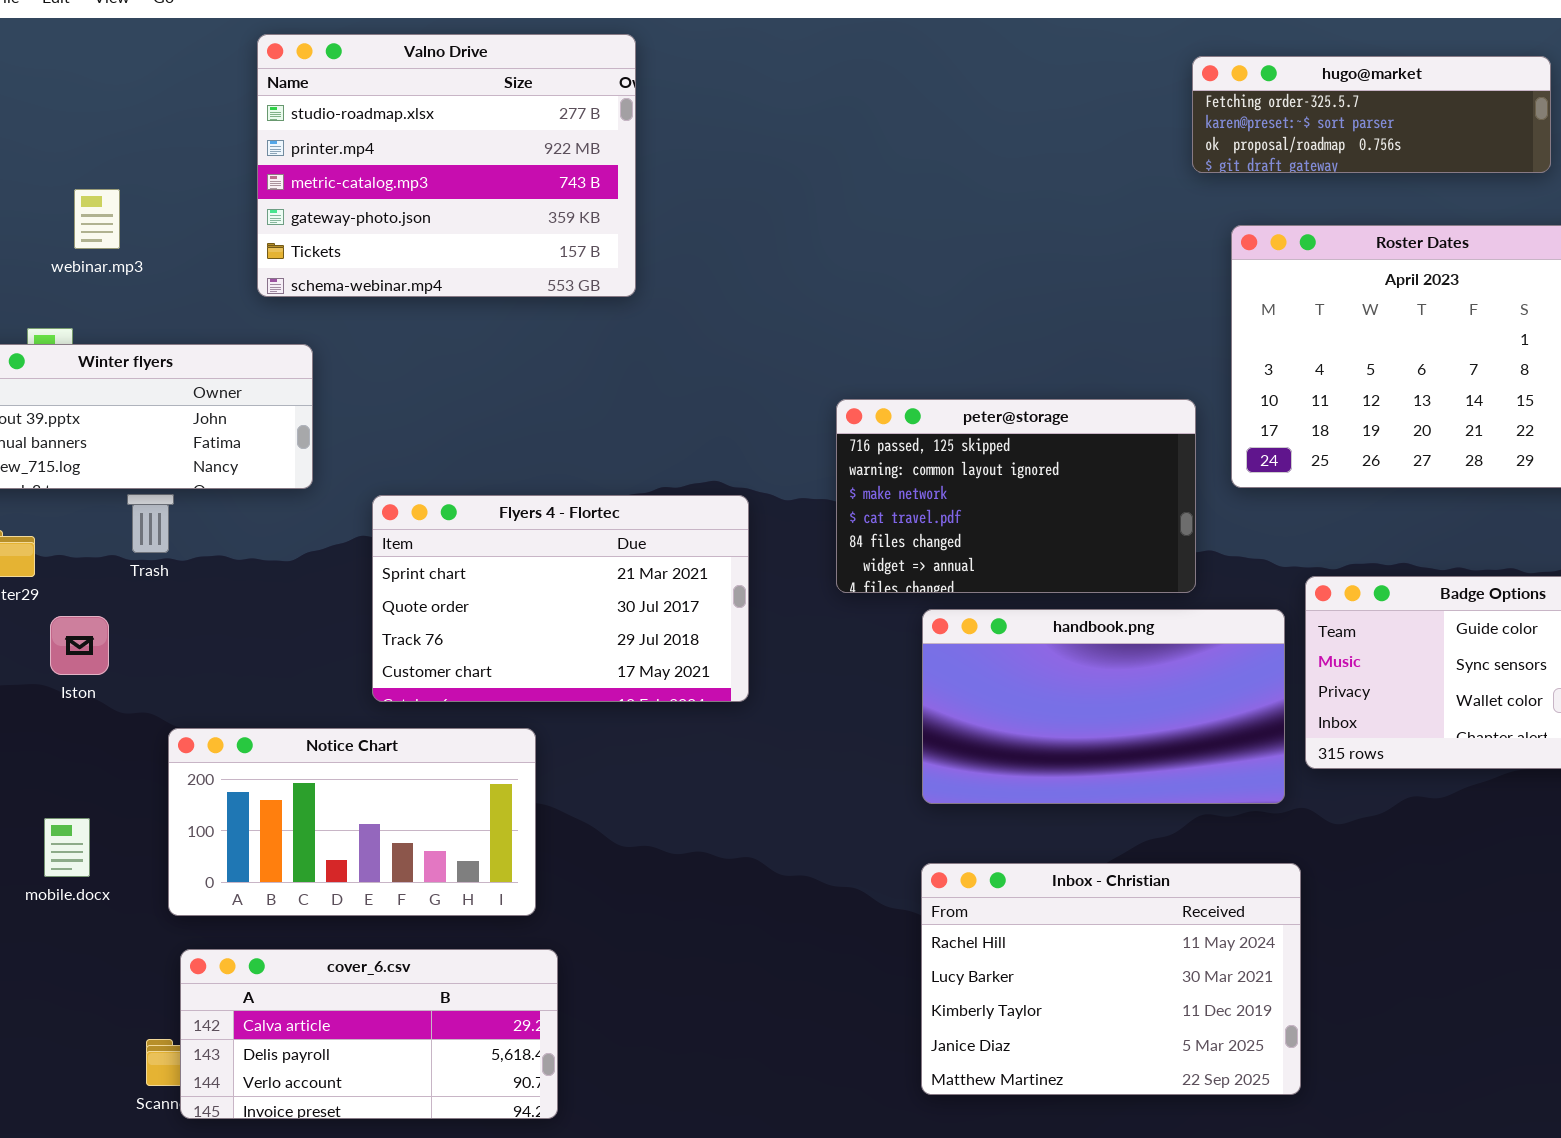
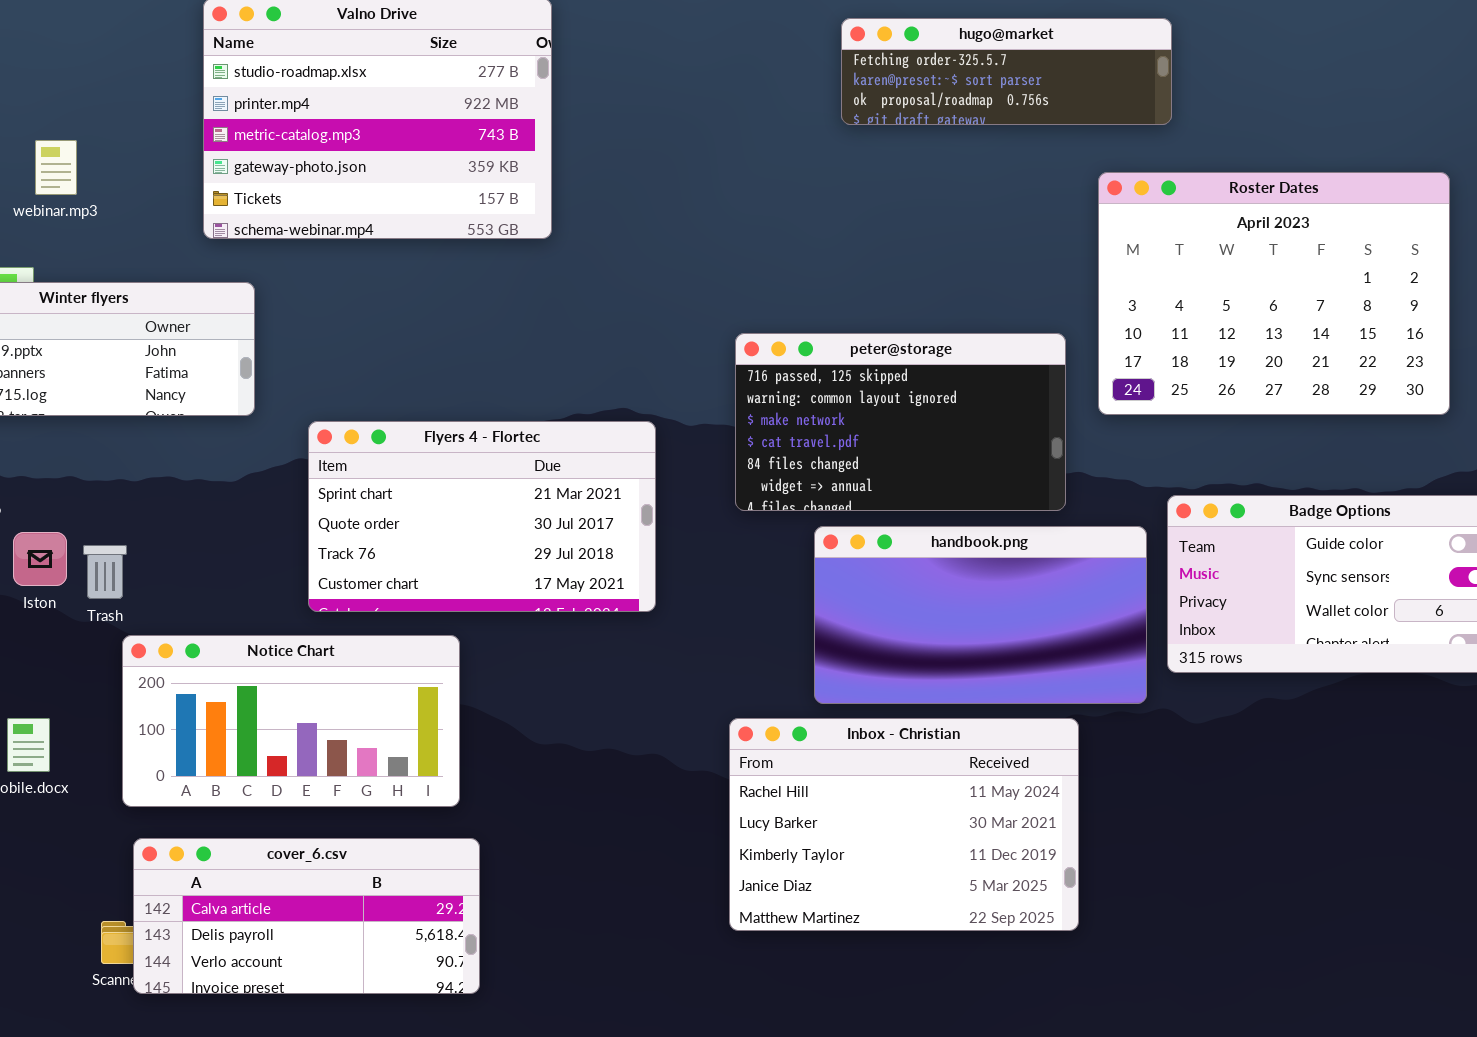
hugo@market: [1192,56,1551,173] -> [841,18,1172,125], moved
Trash: [127,494,174,553] -> [83,545,127,599], moved
Inbox - Christian: [921,863,1301,1095] -> [729,718,1079,931], moved

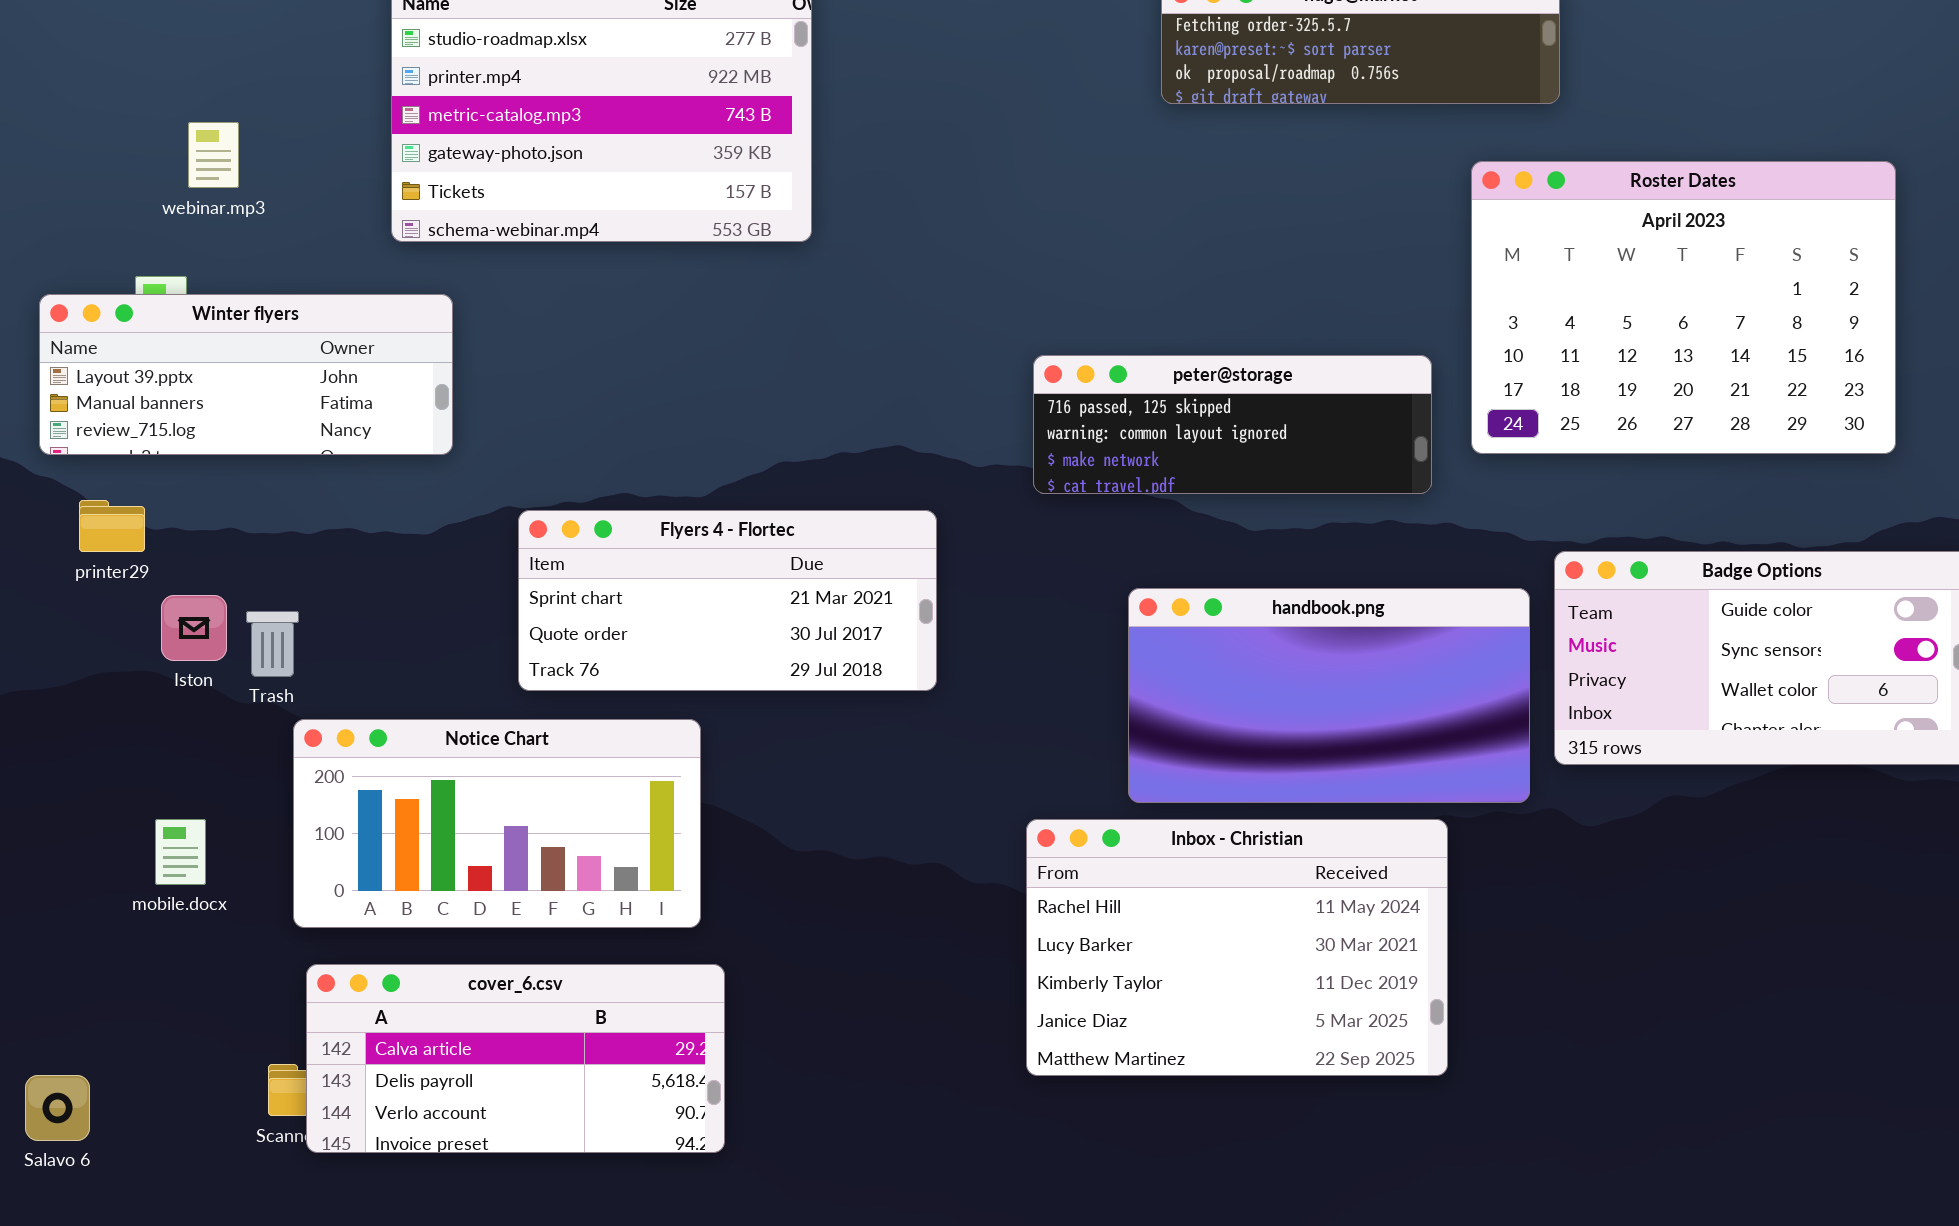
peter@storage: [735,333,1066,511] -> [1033,355,1432,494], resized
Flyers 4 - Flortec: [308,421,656,612] -> [518,510,937,691], resized

